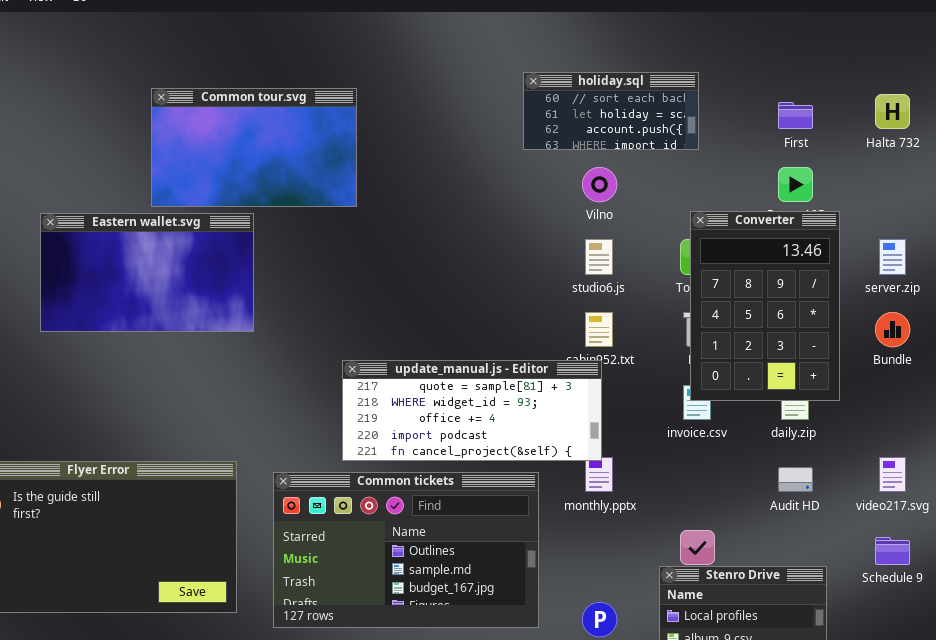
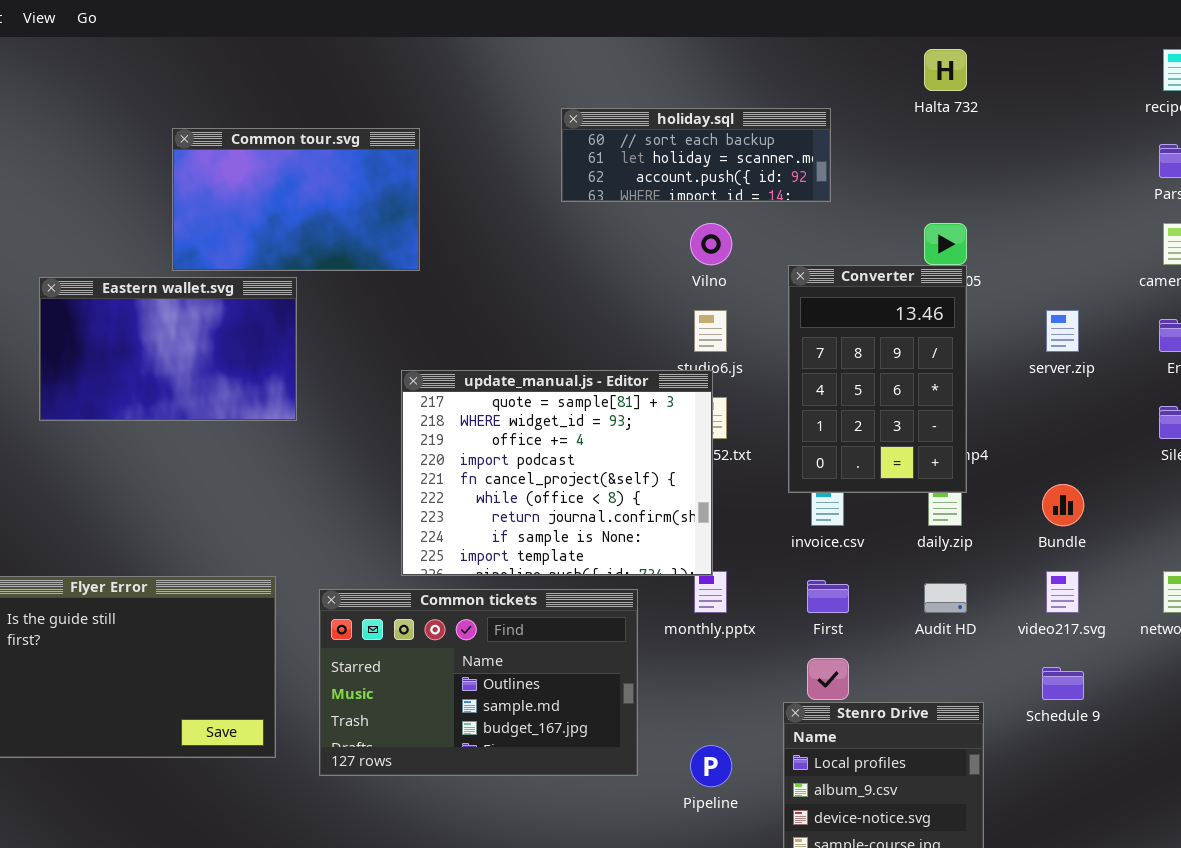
holiday.sql: [523,72,699,150] -> [561,108,831,202], resized
Halta 732: [875,94,910,129] -> [924,49,967,91], moved
First: [778,102,813,129] -> [807,580,849,613], moved
Converter: [690,211,840,401] -> [788,265,967,493], moved
Bundle: [875,312,910,347] -> [1042,484,1084,526], moved
update_manual.js - Editor: [342,360,602,461] -> [401,370,713,576], resized

